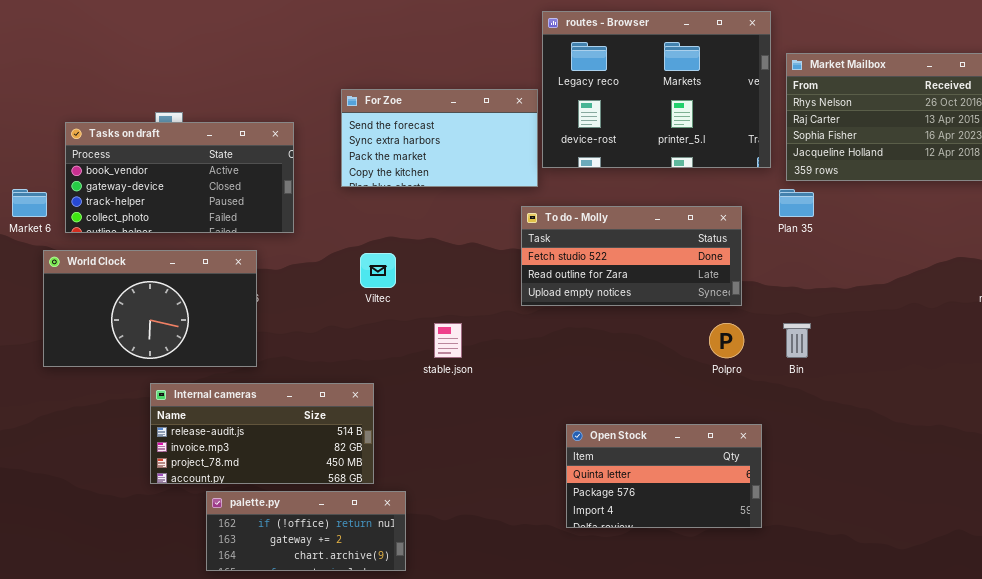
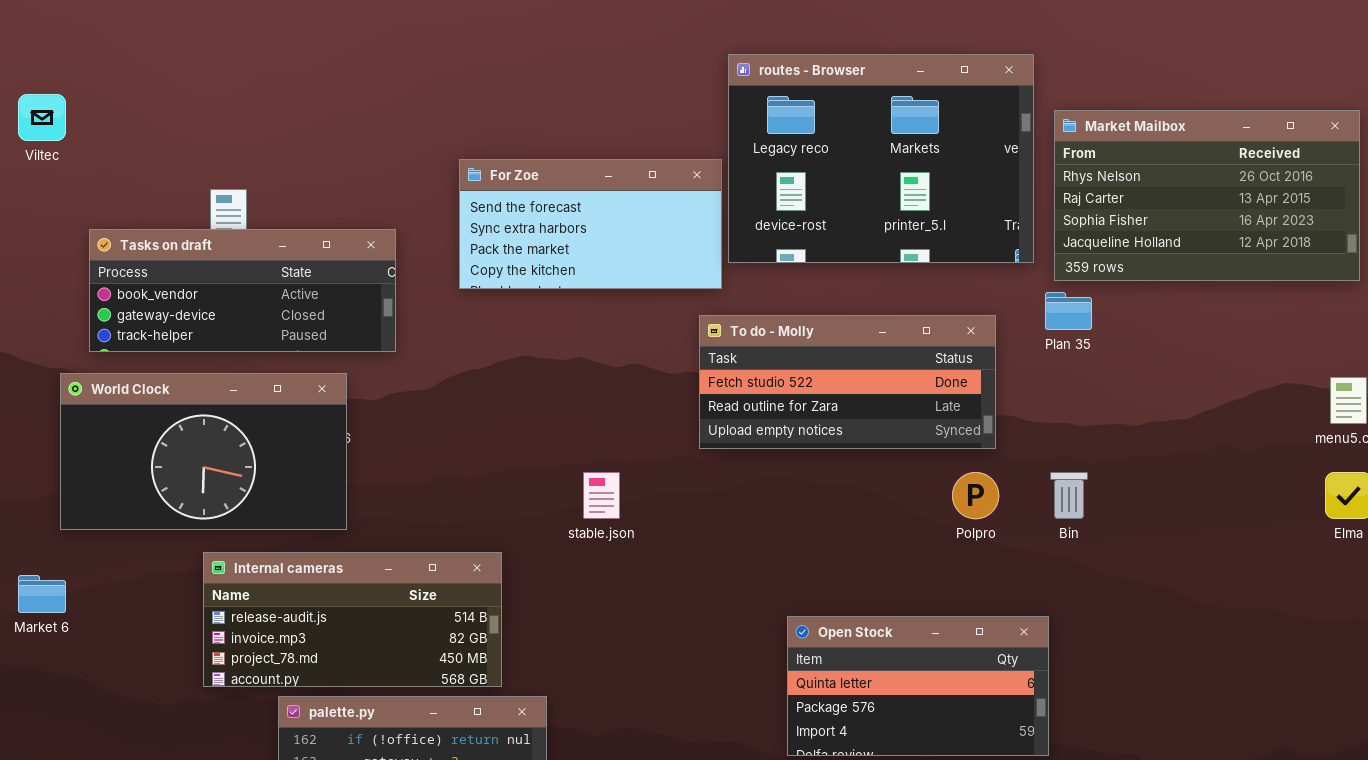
Tasks on draft: [65,122,294,233] -> [89,229,396,352], resized
Market 6: [12,189,47,217] -> [18,575,66,613], moved
Viltec: [360,253,396,288] -> [18,94,66,141], moved
Open Stock: [566,424,762,528] -> [787,616,1049,756], moved

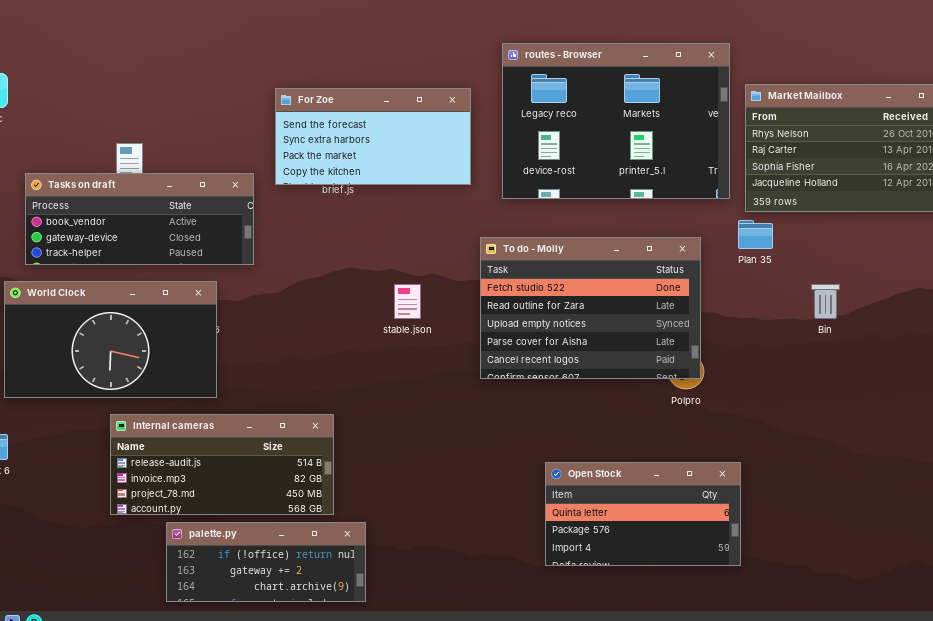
For Zoe: [459,159,722,289] -> [275,88,471,185], moved
To do - Molly: [699,315,996,449] -> [480,237,701,379], resized
stable.json: [583,472,620,519] -> [394,284,421,319], moved
Bin: [1050,472,1088,519] -> [811,284,840,319], moved

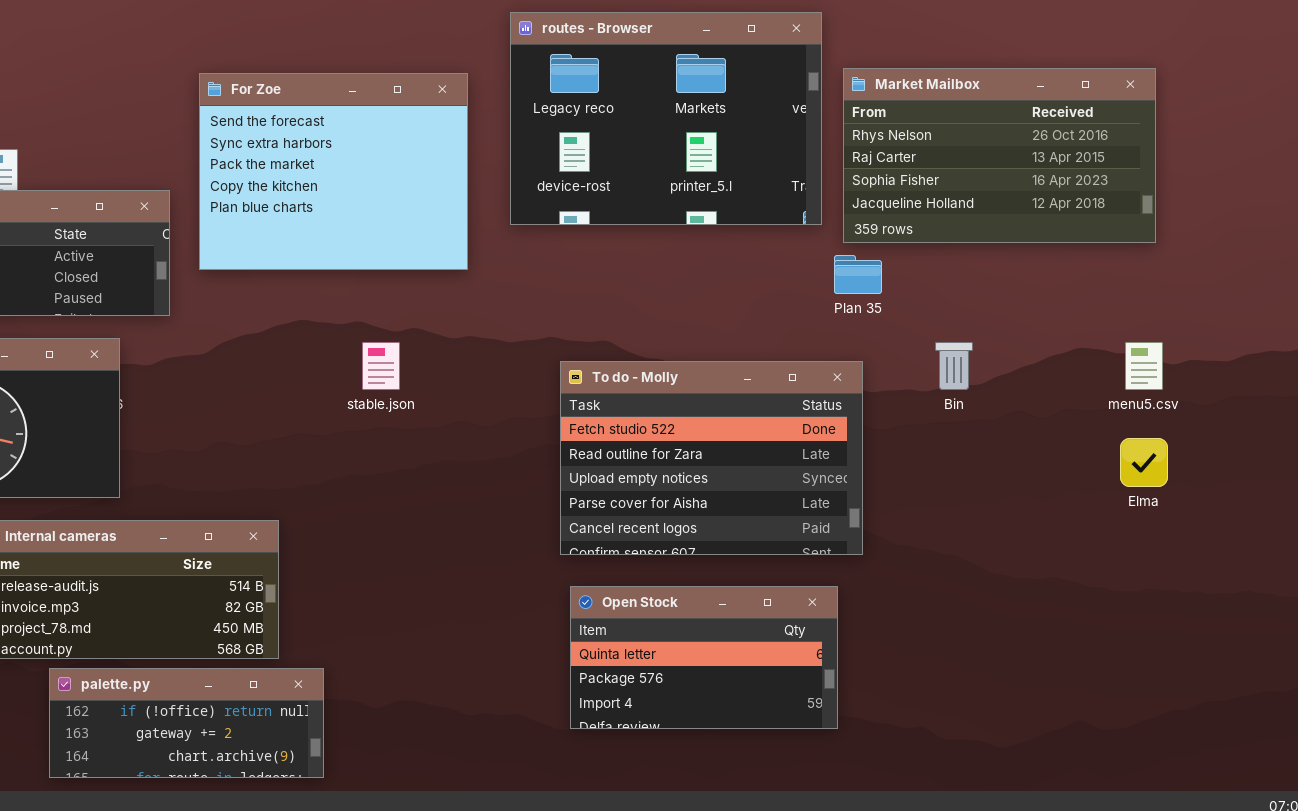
For Zoe: [275,88,471,185] -> [199,73,468,270], resized
To do - Molly: [480,237,701,379] -> [560,361,863,555], moved

